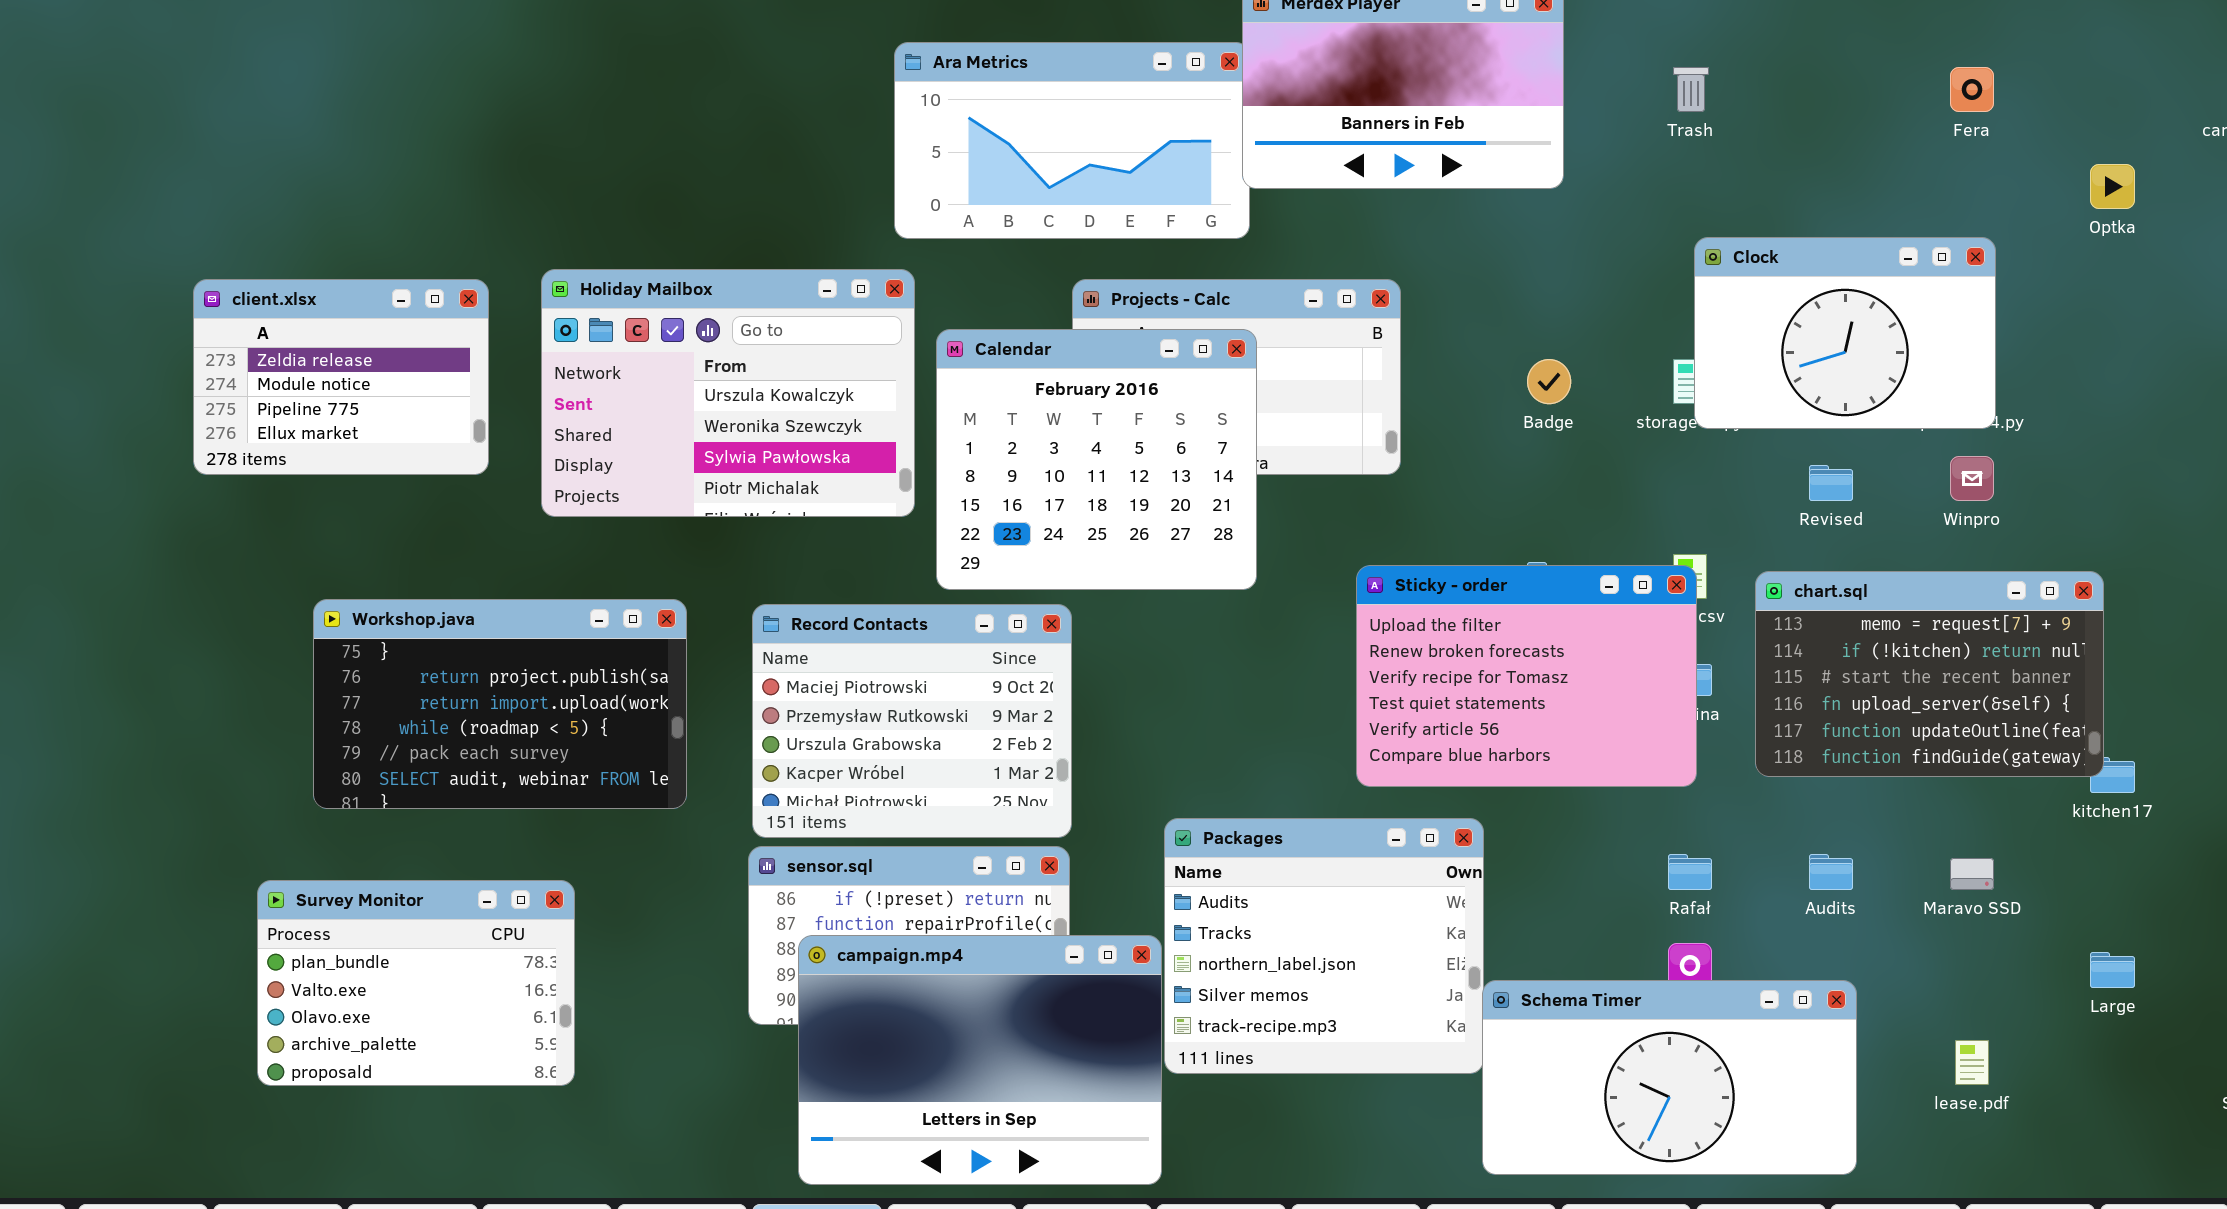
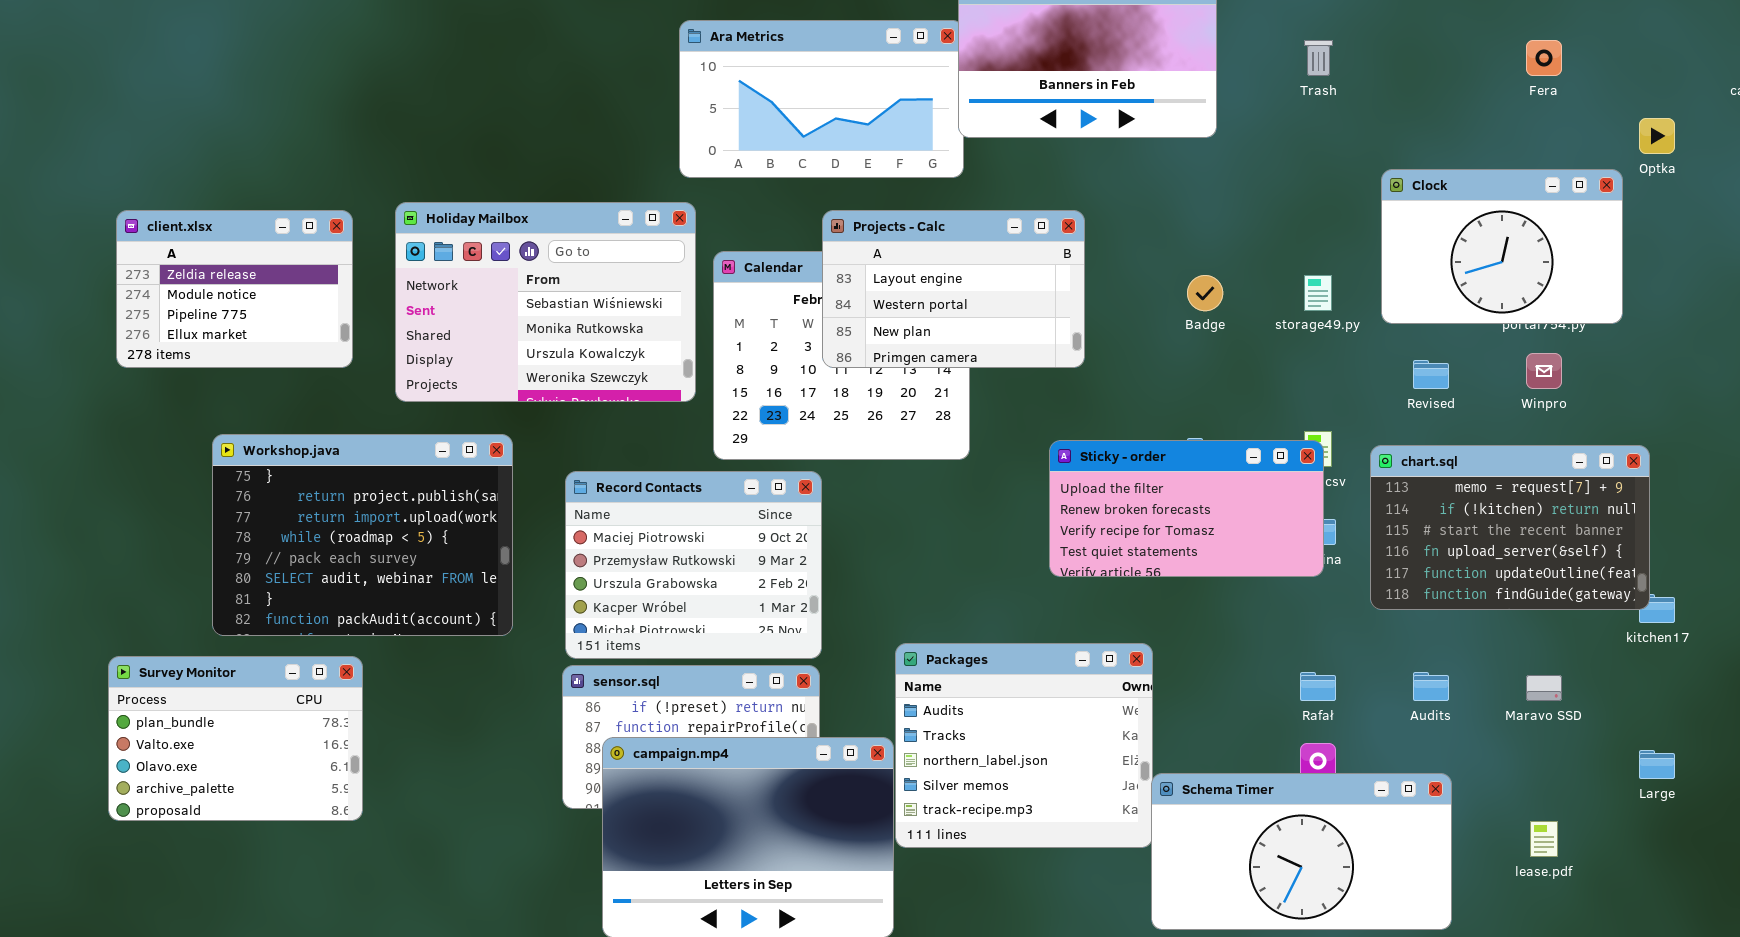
Clock: [1694,237,1996,429] -> [1381,169,1623,324], moved
Holiday Mailbox: [541,269,915,517] -> [395,202,696,402], scrolled up 2 rows
Projects - Calc: [1072,279,1401,475] -> [822,210,1085,368], raised
Sticky - order: [1356,565,1697,787] -> [1049,440,1324,577], resized
Workshop.java: [313,599,687,809] -> [212,434,513,636], resized
Survey Monitor: [257,880,575,1086] -> [108,656,363,821], moved

